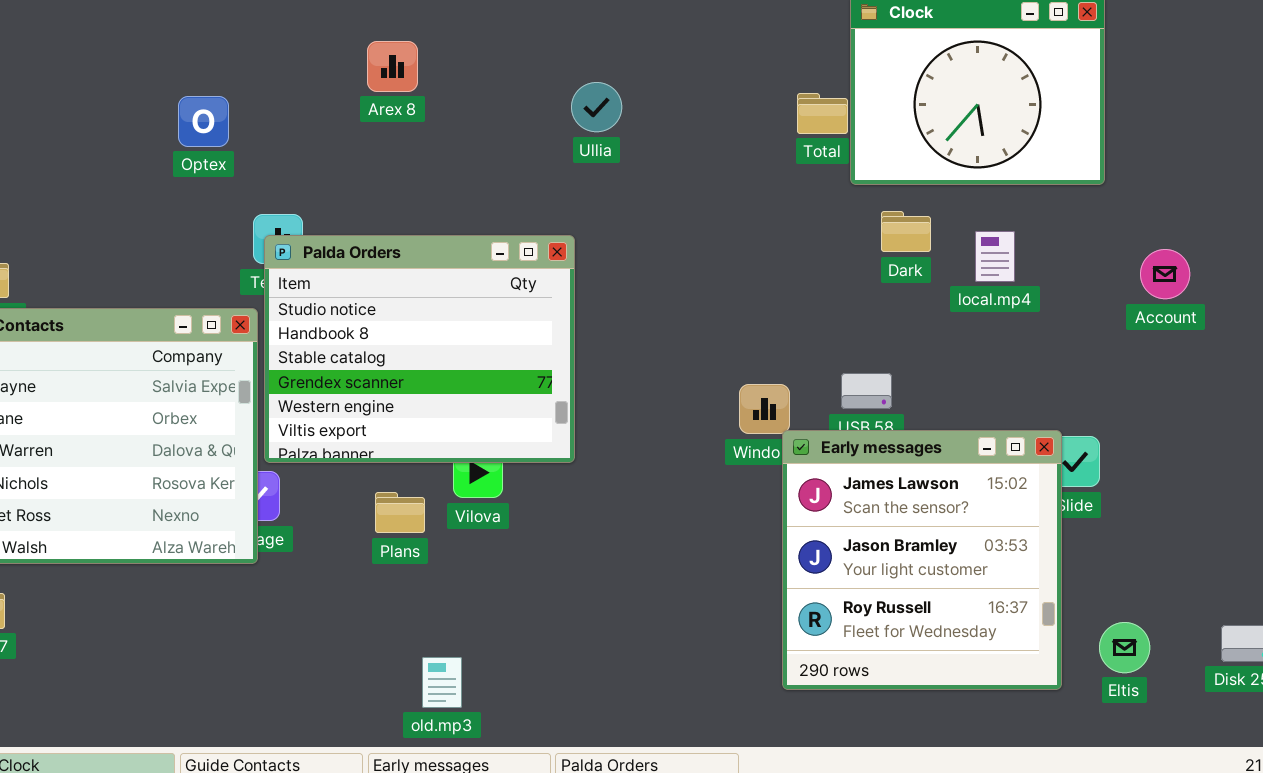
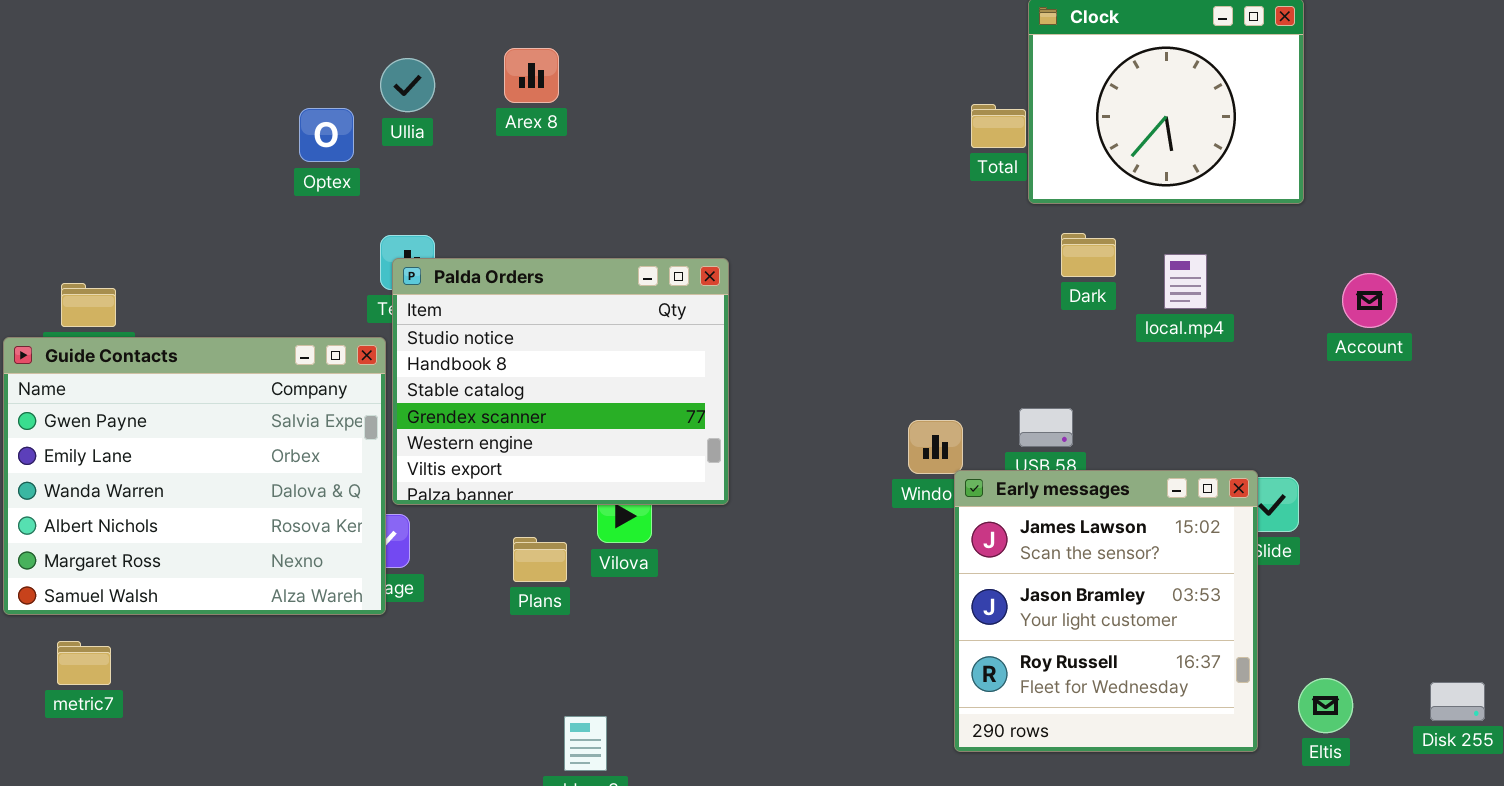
Ullia: [571,82,622,132] -> [380,58,435,112], moved

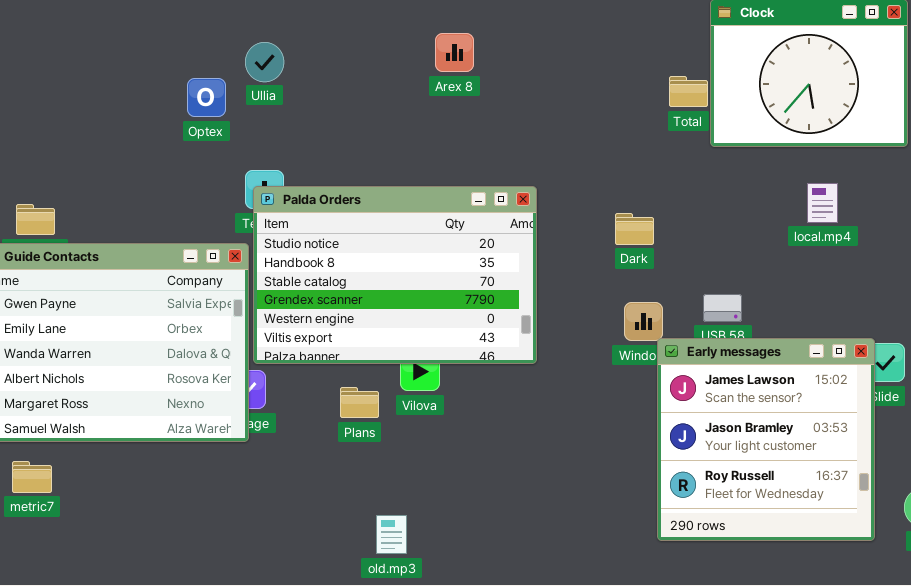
Arex 8: [504,48,559,103] -> [435,33,474,72], moved
Dark: [1061,233,1116,277] -> [615,213,654,245], moved
Palda Orders: [392,258,729,505] -> [253,186,537,364], resized

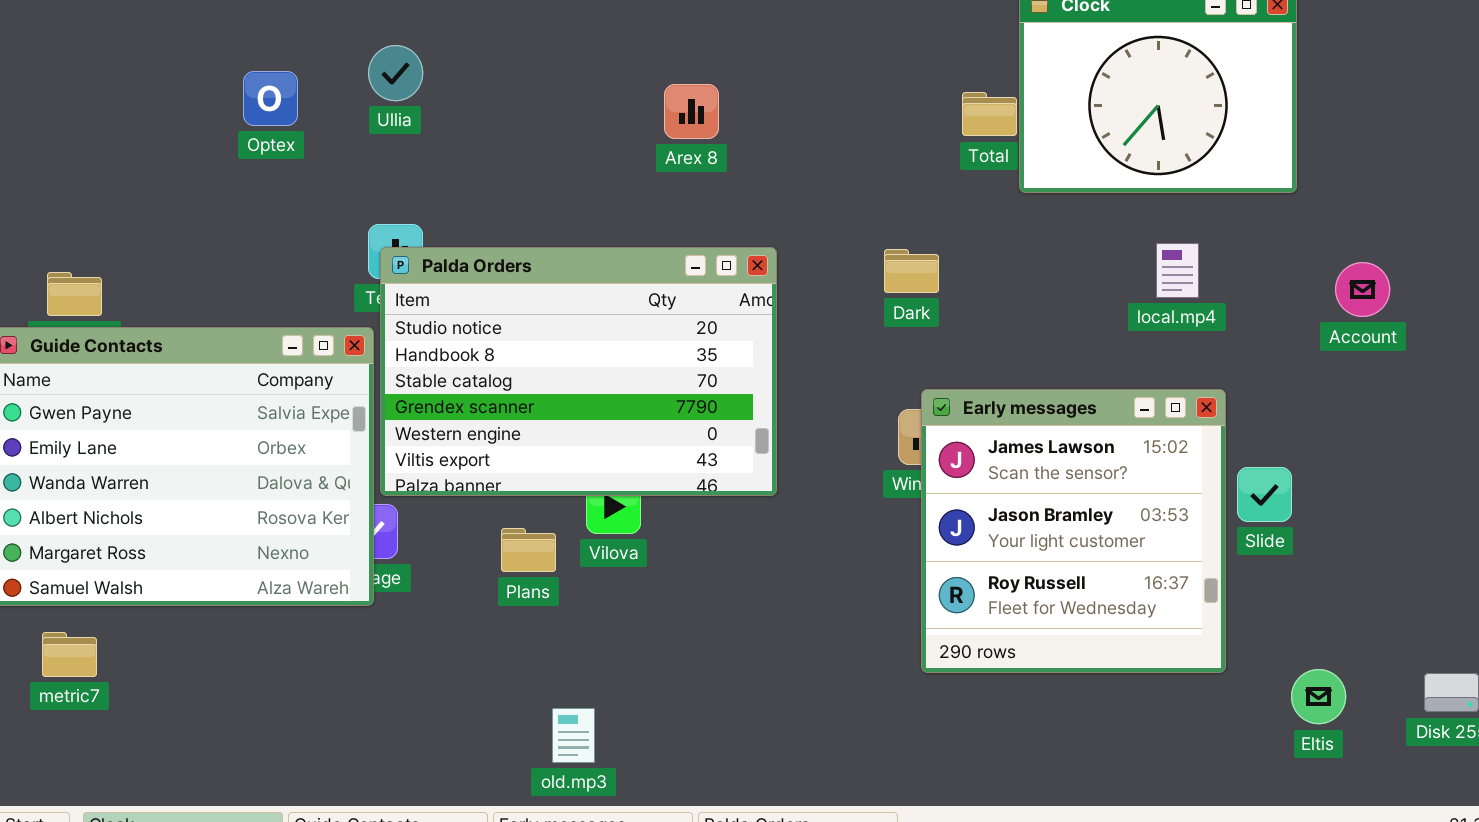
Arex 8: [435,33,474,72] -> [664,84,719,139], moved
Optex: [187,78,226,117] -> [243,71,298,126], moved
Dark: [615,213,654,245] -> [884,249,939,293], moved
Early messages: [657,338,875,541] -> [921,389,1226,673], moved

